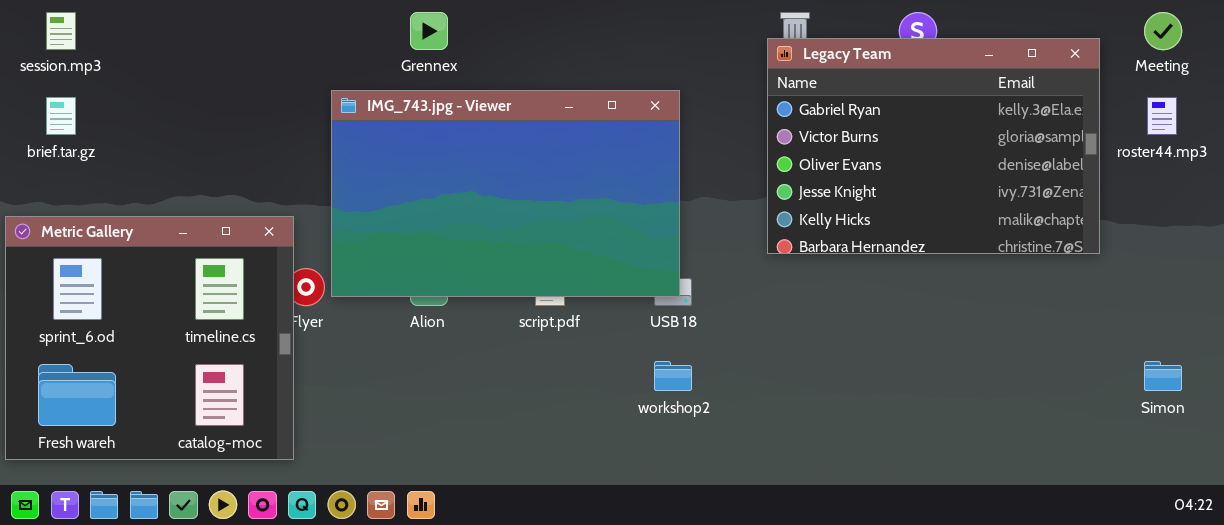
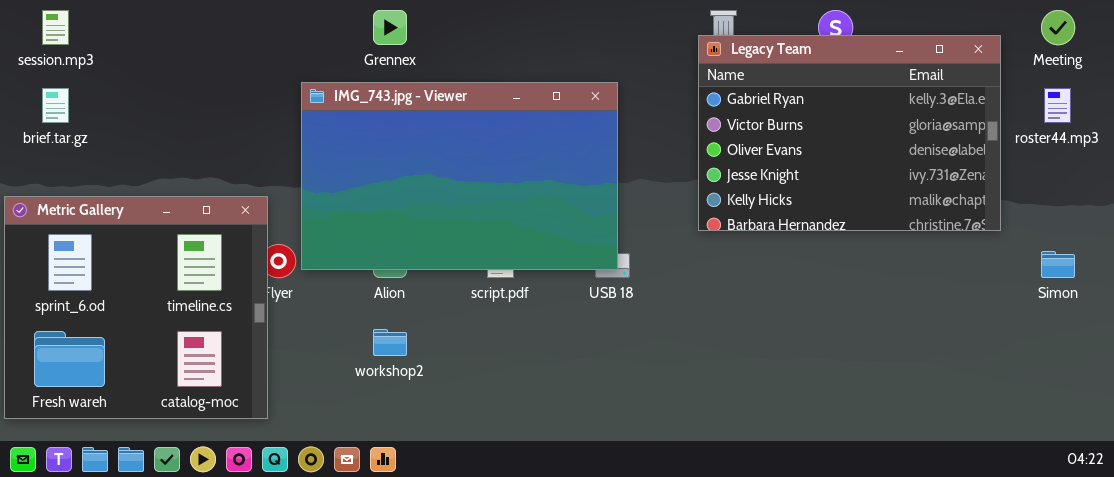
workshop2: [654,361,692,391] -> [373,329,407,356], moved
Simon: [1144,361,1182,391] -> [1041,251,1075,278], moved

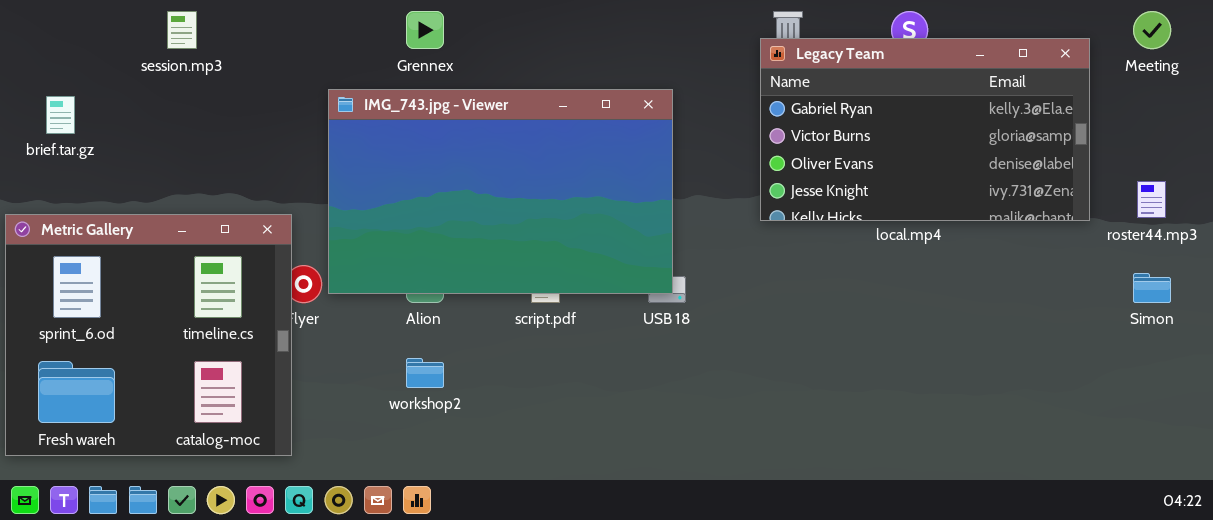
session.mp3: [42,10,69,45] -> [167,11,197,49], moved
Legacy Team: [698,35,1001,231] -> [760,38,1090,221], resized
roster44.mp3: [1044,88,1071,123] -> [1137,181,1166,218], moved

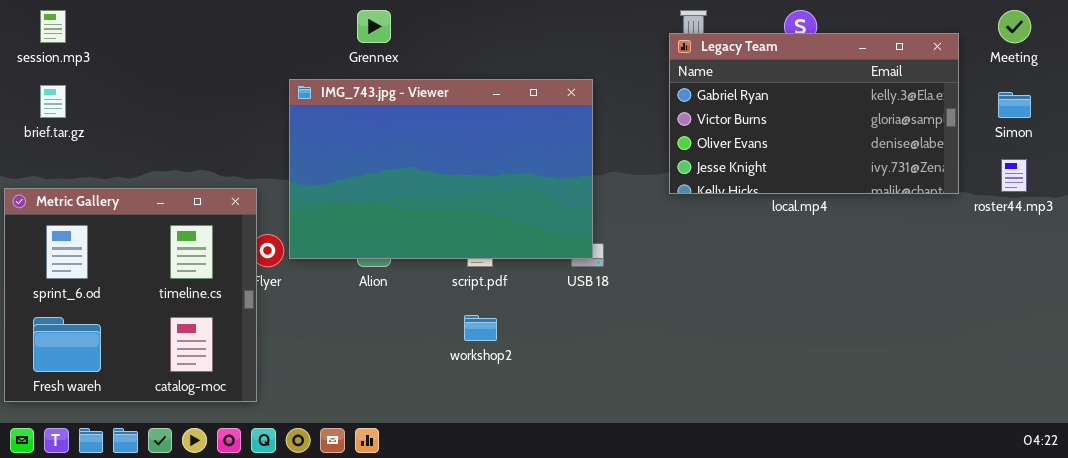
session.mp3: [167,11,197,49] -> [40,10,66,43], moved
Simon: [1133,273,1171,303] -> [998,92,1031,118], moved
workshop2: [406,358,444,388] -> [464,315,497,341], moved

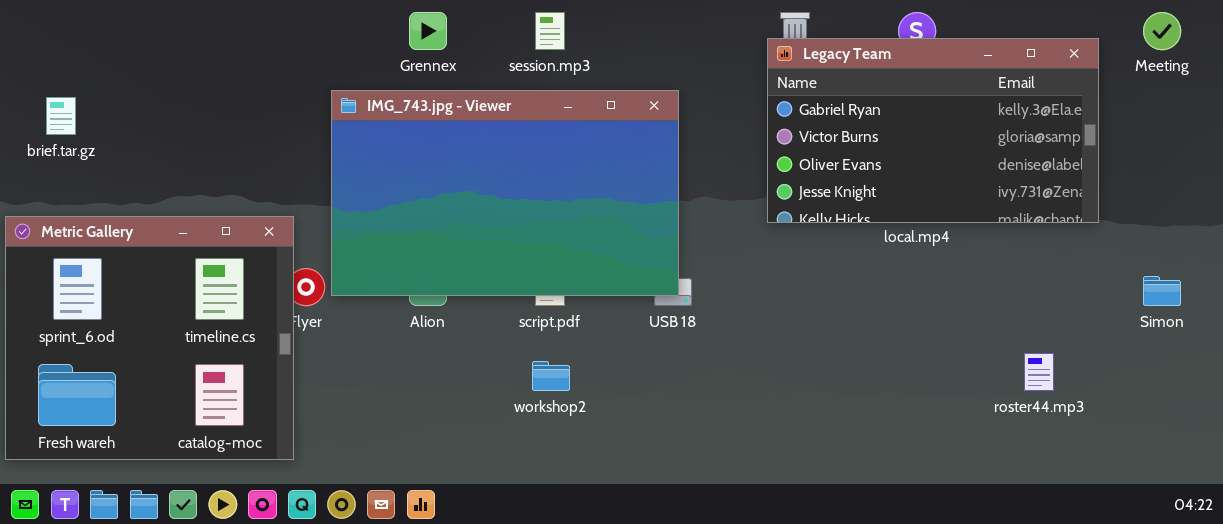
session.mp3: [40,10,66,43] -> [535,12,565,50], moved
Simon: [998,92,1031,118] -> [1143,276,1181,306], moved
roster44.mp3: [1001,159,1027,192] -> [1024,353,1054,391], moved

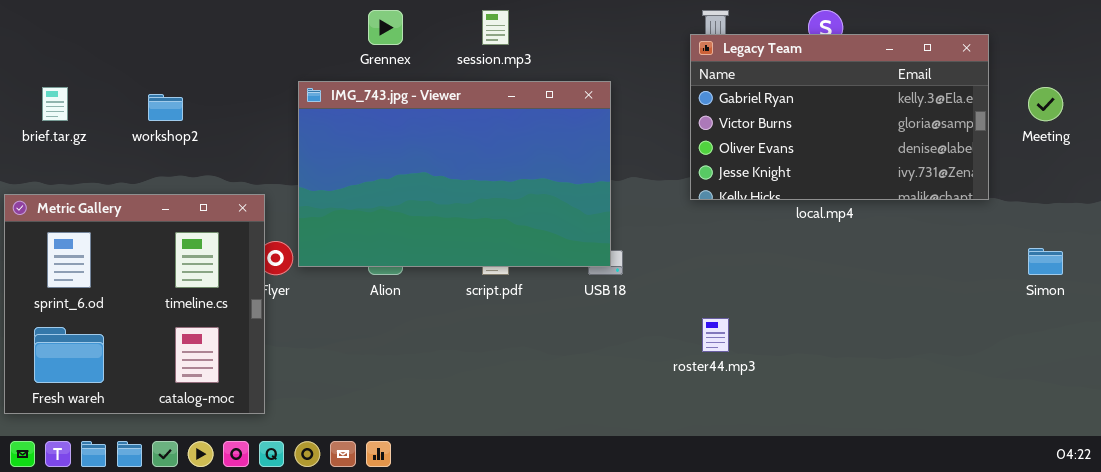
Meeting: [1143,12,1181,50] -> [1028,87,1063,121], moved
roster44.mp3: [1024,353,1054,391] -> [702,318,729,352], moved
workshop2: [532,361,570,391] -> [148,94,183,121], moved

